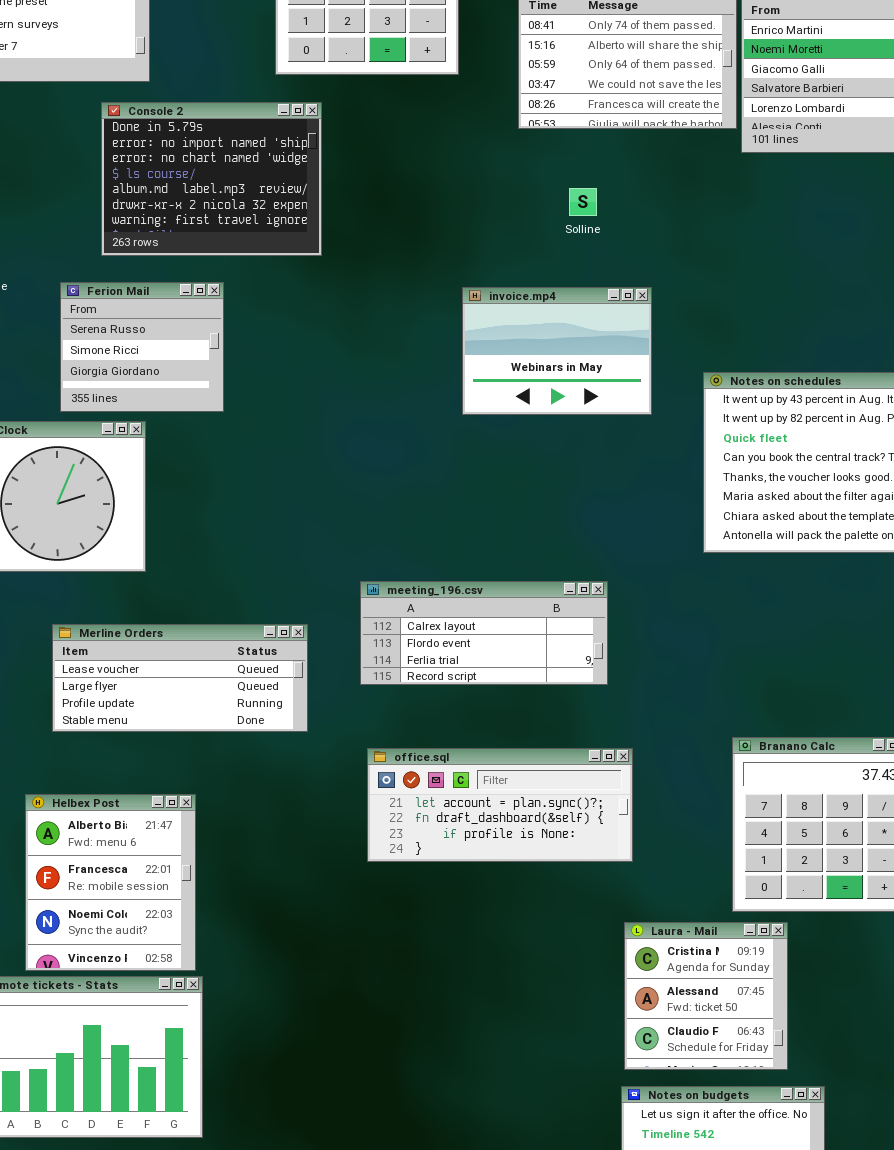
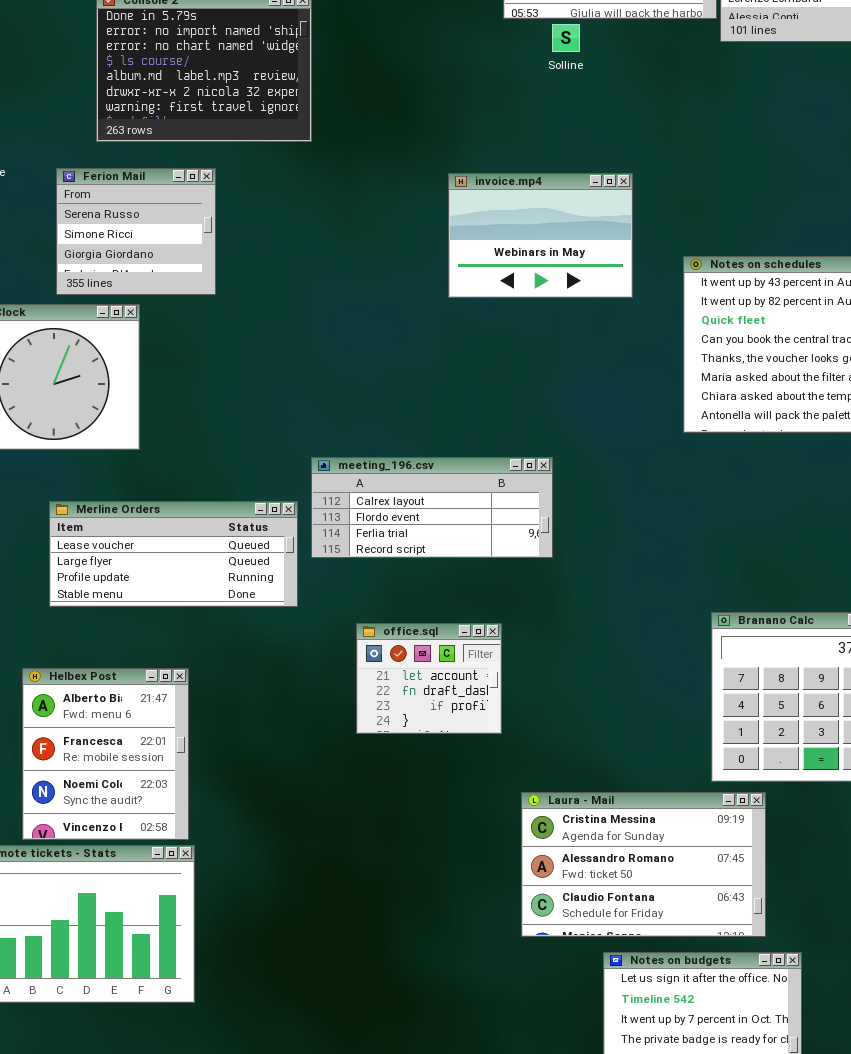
Solline: [569,188,597,216] -> [552,24,580,52], moved
meeting_196.csv: [360,581,608,685] -> [311,457,553,558], moved
office.sql: [367,748,633,862] -> [356,623,502,734], resized
Laura - Mail: [624,922,788,1070] -> [521,792,766,937], resized

